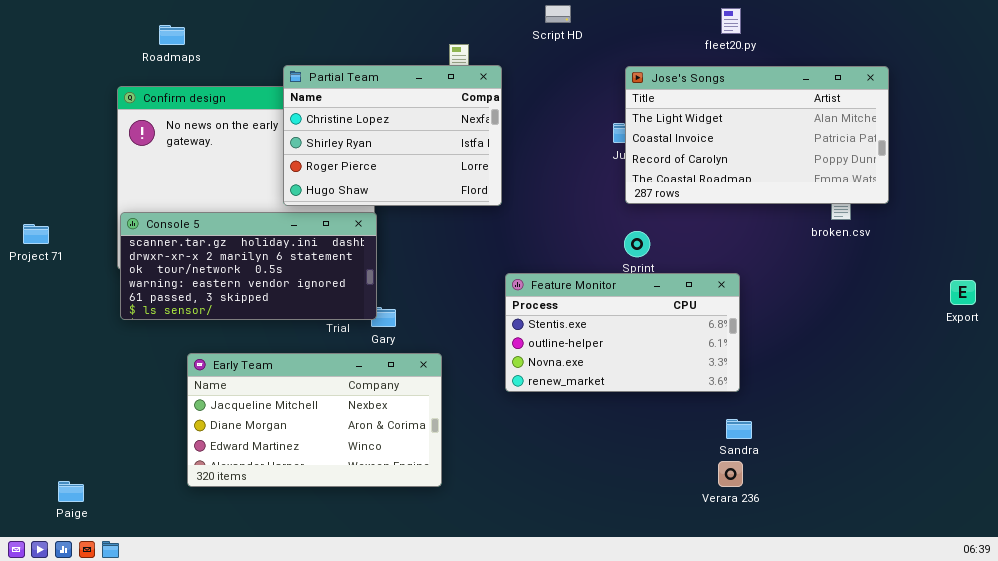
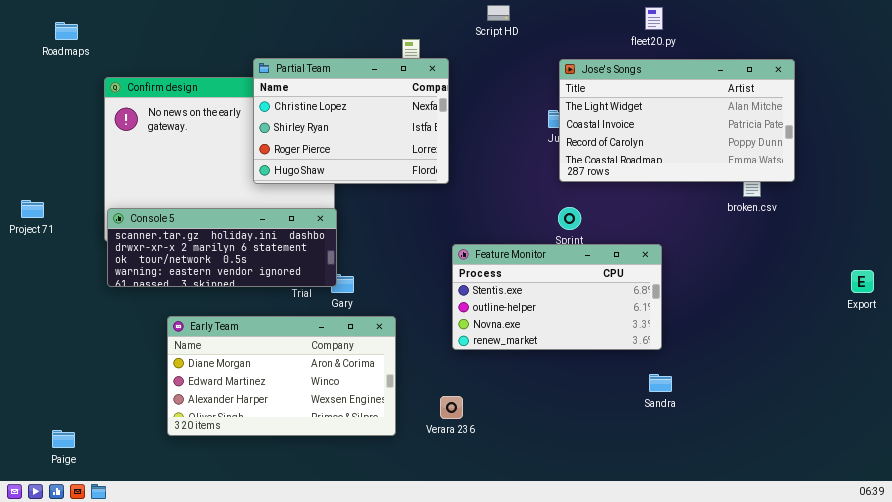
Roadmaps: [159,25,185,45] -> [55,22,78,40], moved
Console 5: [120,212,377,320] -> [107,208,337,287], resized
Export: [950,280,976,305] -> [851,270,874,293], moved
Early Team: [187,353,442,487] -> [167,316,396,436], scrolled down 1 row
Verara 236: [718,461,743,487] -> [440,396,463,419], moved

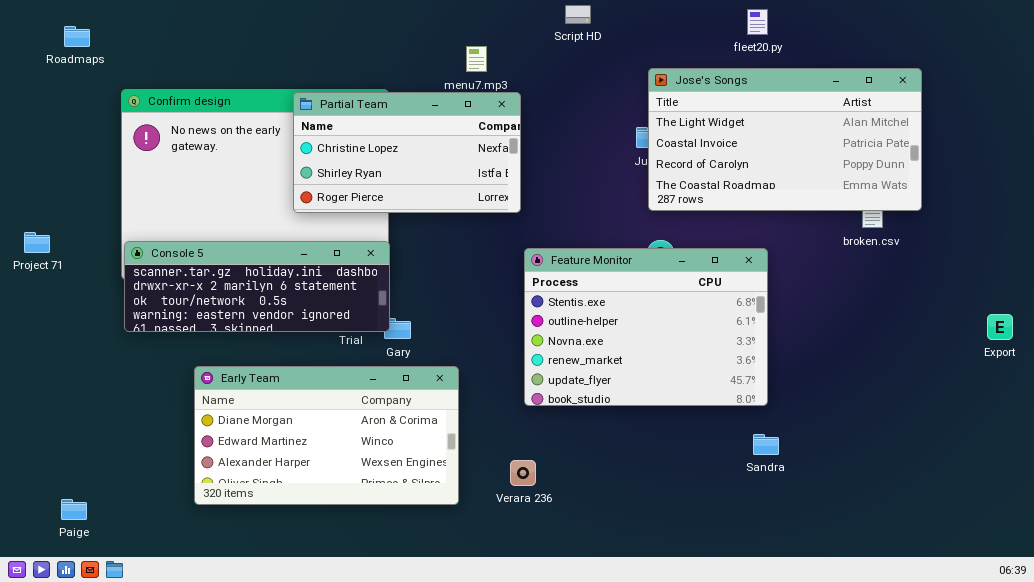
Partial Team: [253,58,449,184] -> [293,92,521,213], resized
Feature Monitor: [452,244,662,350] -> [524,248,768,406], resized

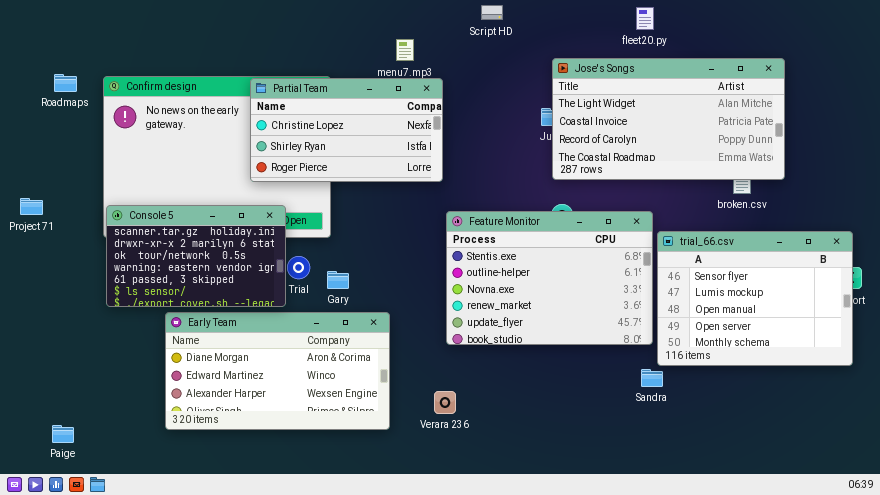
Roadmaps: [64,26,90,47] -> [54,74,77,92], moved
Console 5: [124,241,390,332] -> [106,205,286,307], resized
trial_66.csv: none -> [657,231,853,366], opened

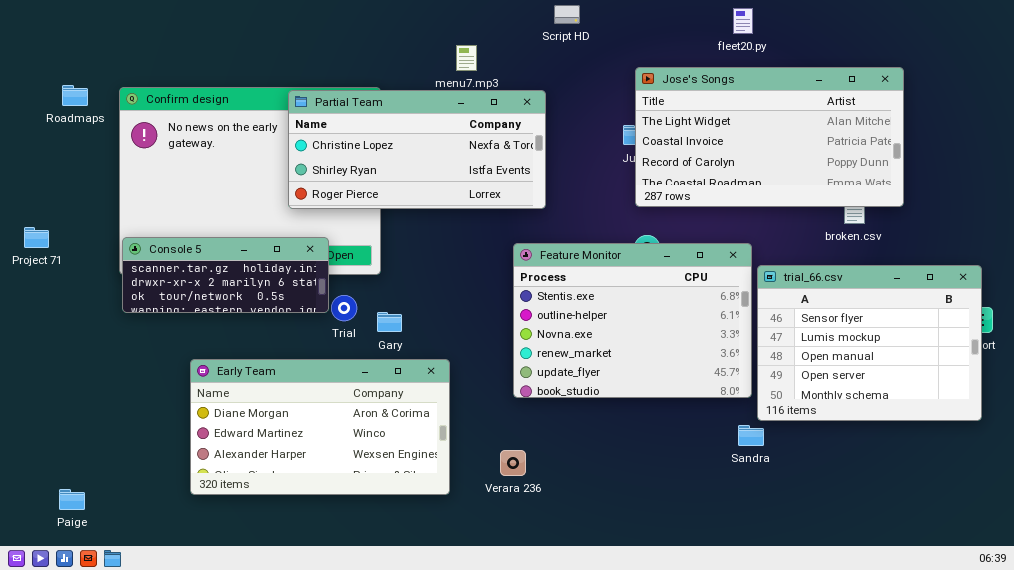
Partial Team: [250,78,443,182] -> [288,90,546,209], resized
Console 5: [106,205,286,307] -> [122,237,329,313], resized

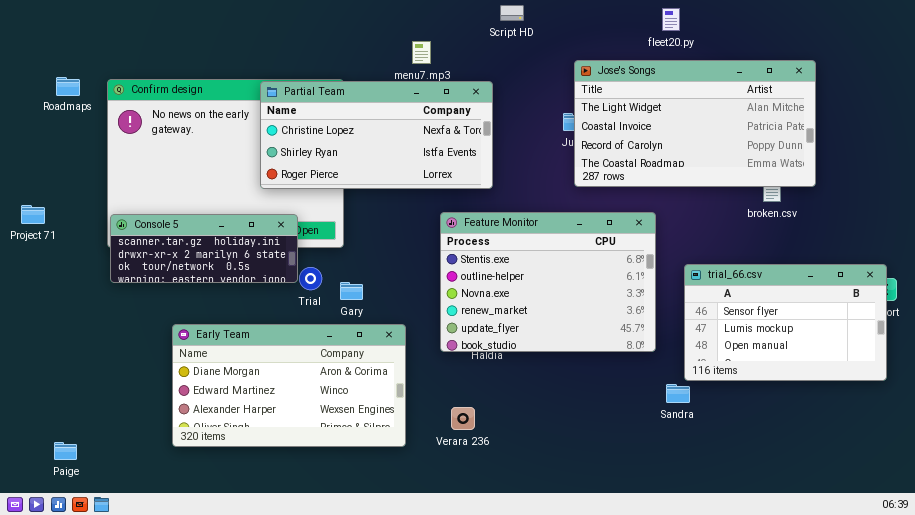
Feature Monitor: [513,243,752,398] -> [440,212,656,352], moved
trial_66.csv: [757,265,982,421] -> [684,264,887,381], resized

